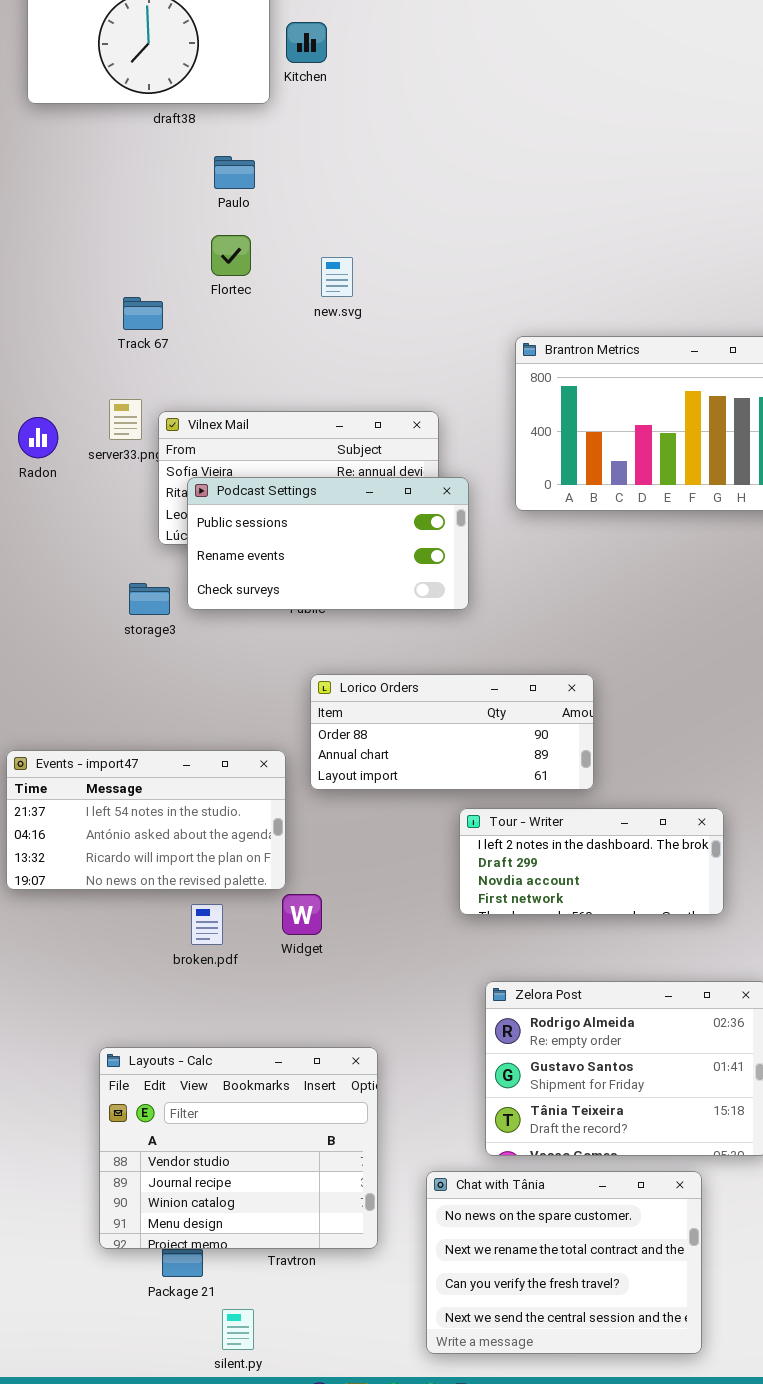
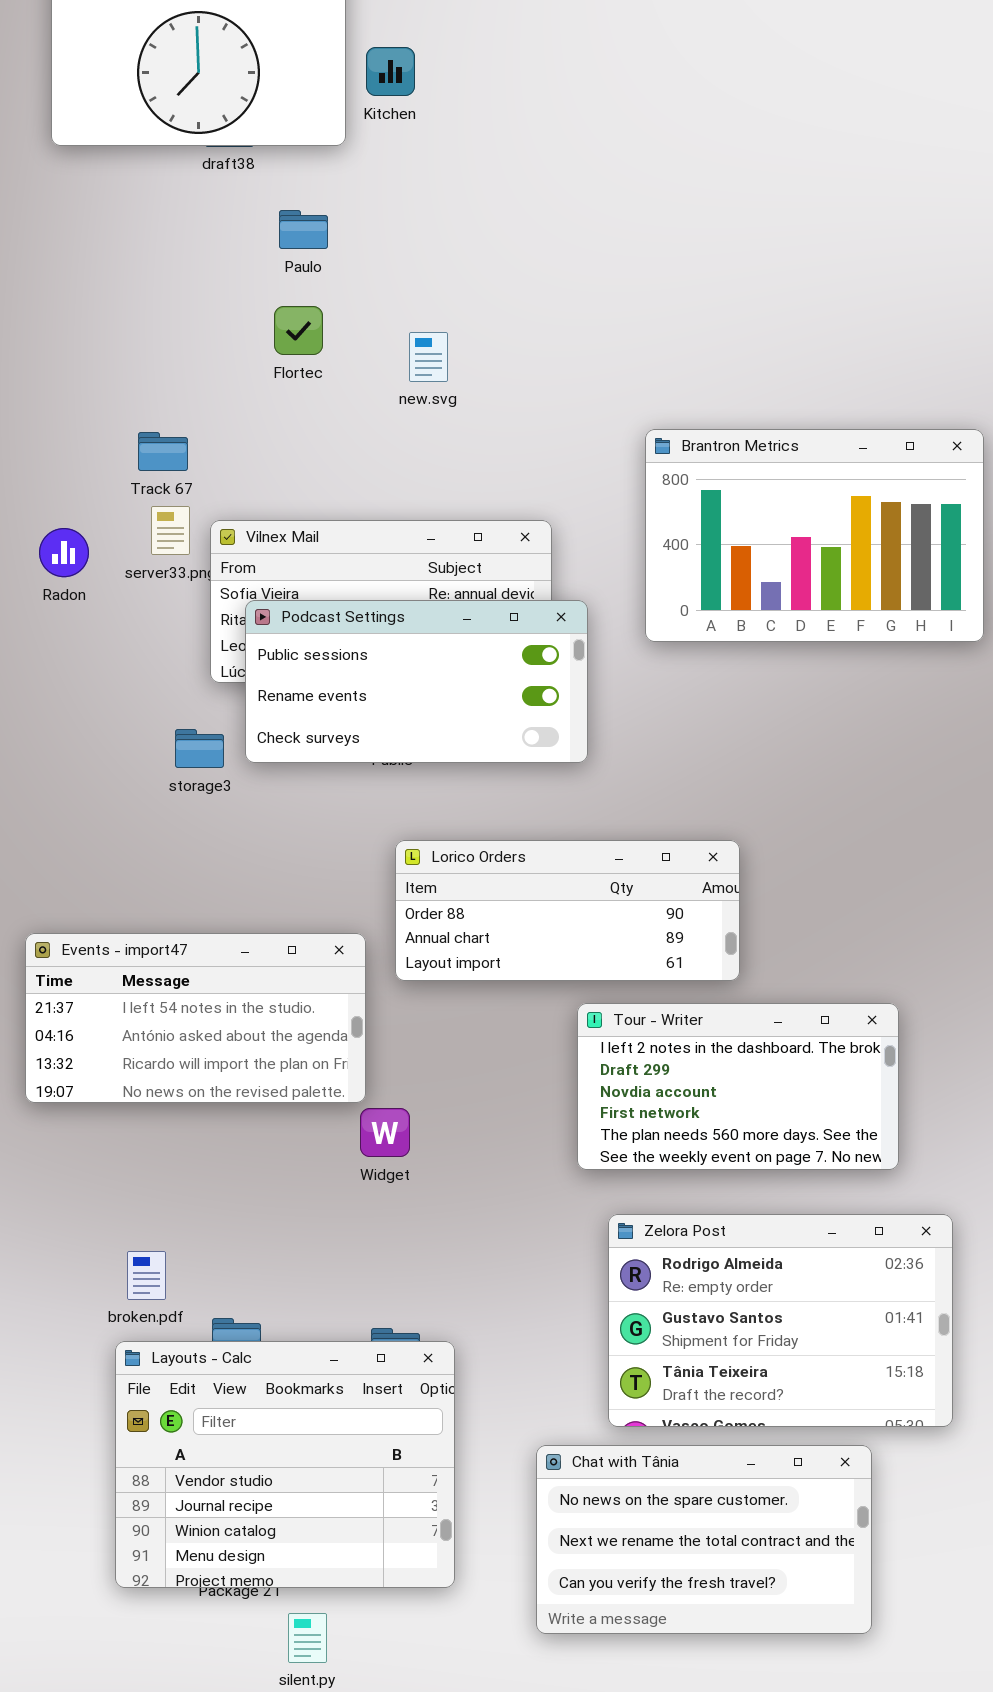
Track 67: [123,297,163,330] -> [138,432,188,471], moved
Tour - Writer: [459,808,724,915] -> [577,1003,899,1170], resized
broken.pdf: [191,904,223,945] -> [127,1251,166,1300], moved
Layouts - Calc: [99,1047,378,1249] -> [115,1341,455,1588], moved
Chat with Tânia: [426,1171,702,1354] -> [536,1445,872,1634], resized

